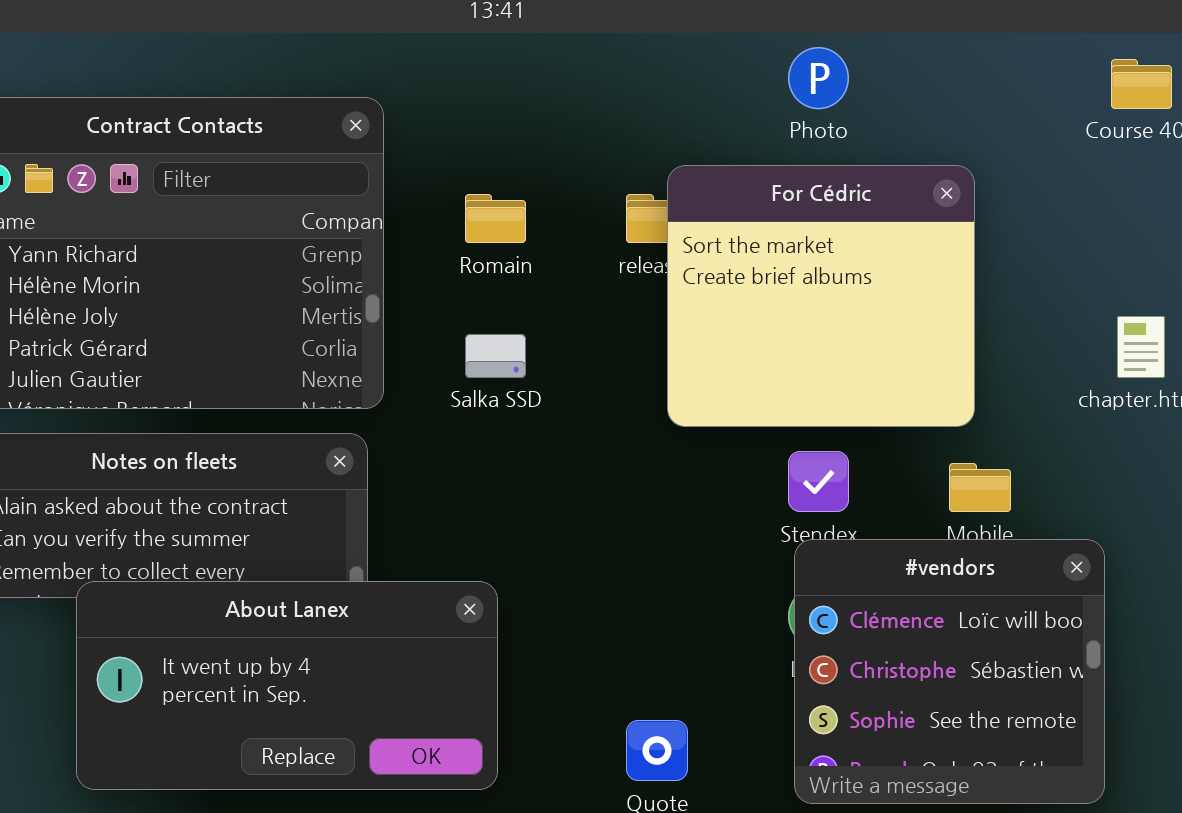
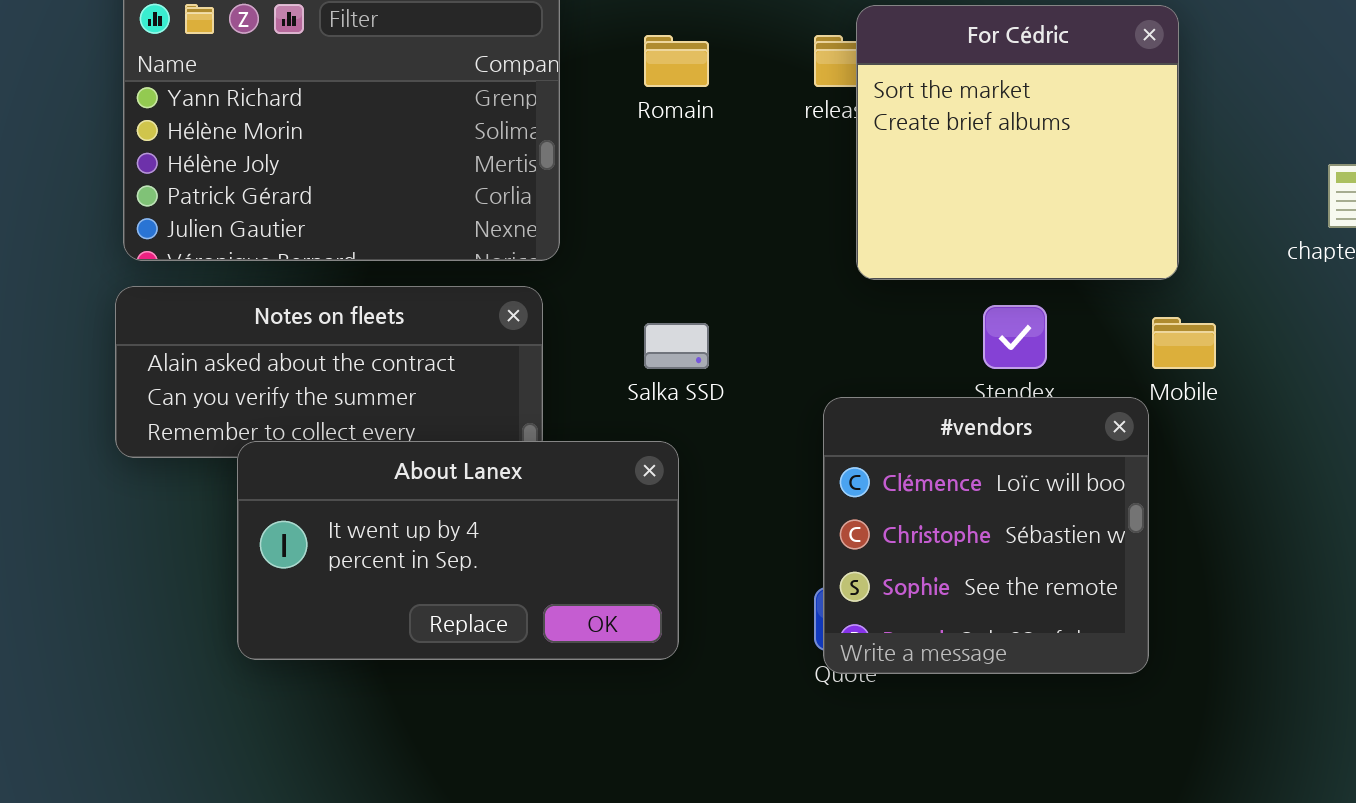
Salka SSD: [465,334,526,378] -> [644,323,709,369], moved
#vendors: [794,539,1105,804] -> [823,397,1149,674], moved

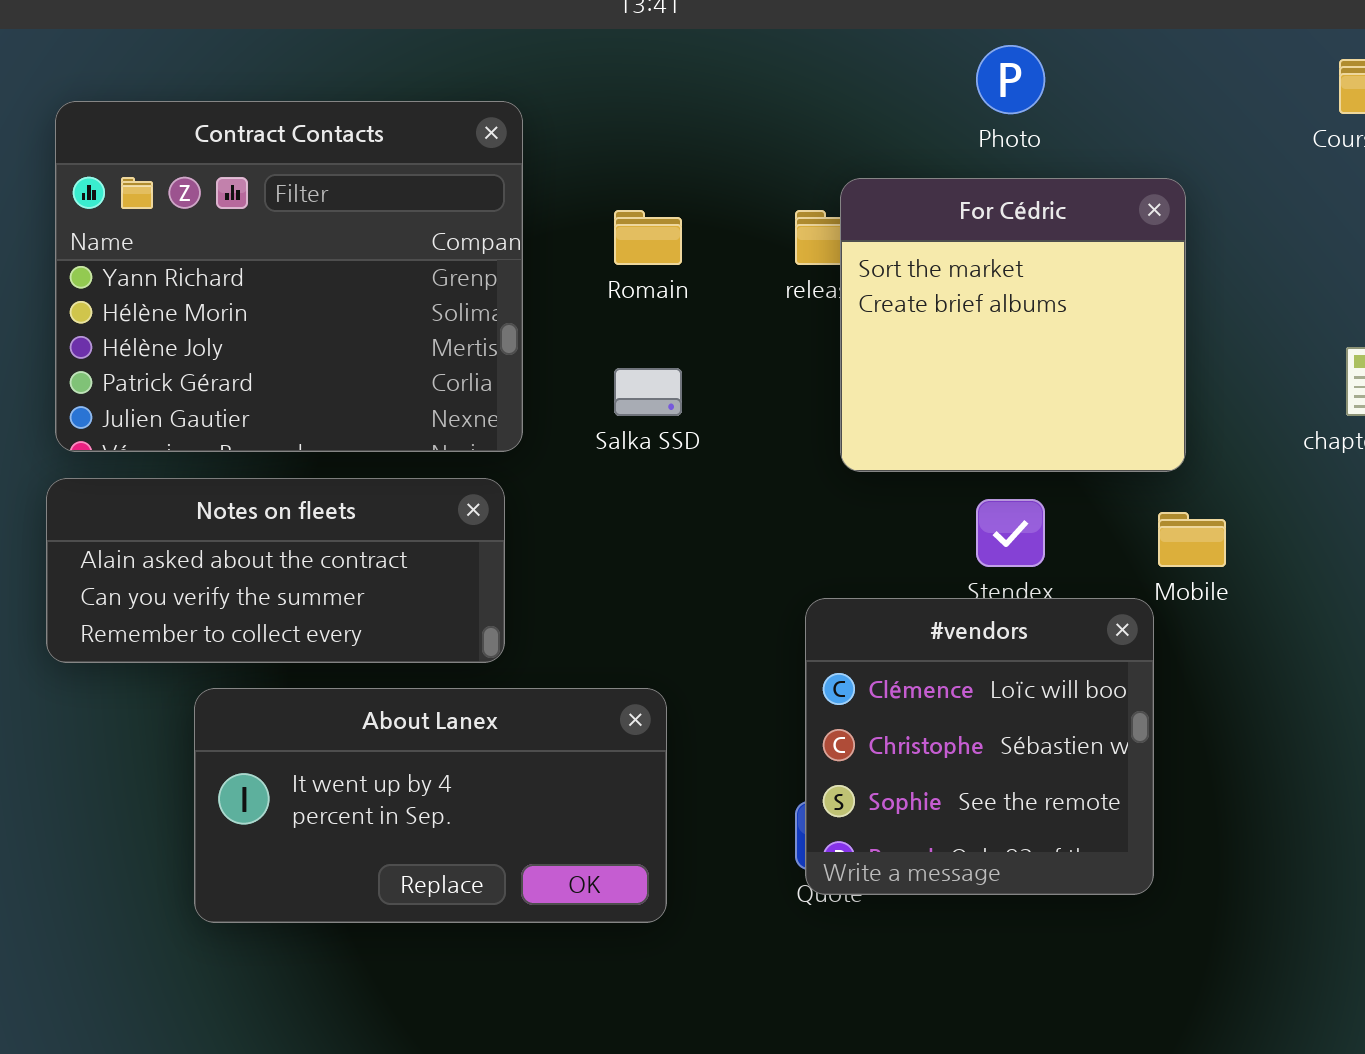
Salka SSD: [644,323,709,369] -> [614,368,682,416], moved
About Lanex: [237,441,679,660] -> [194,688,667,923], moved

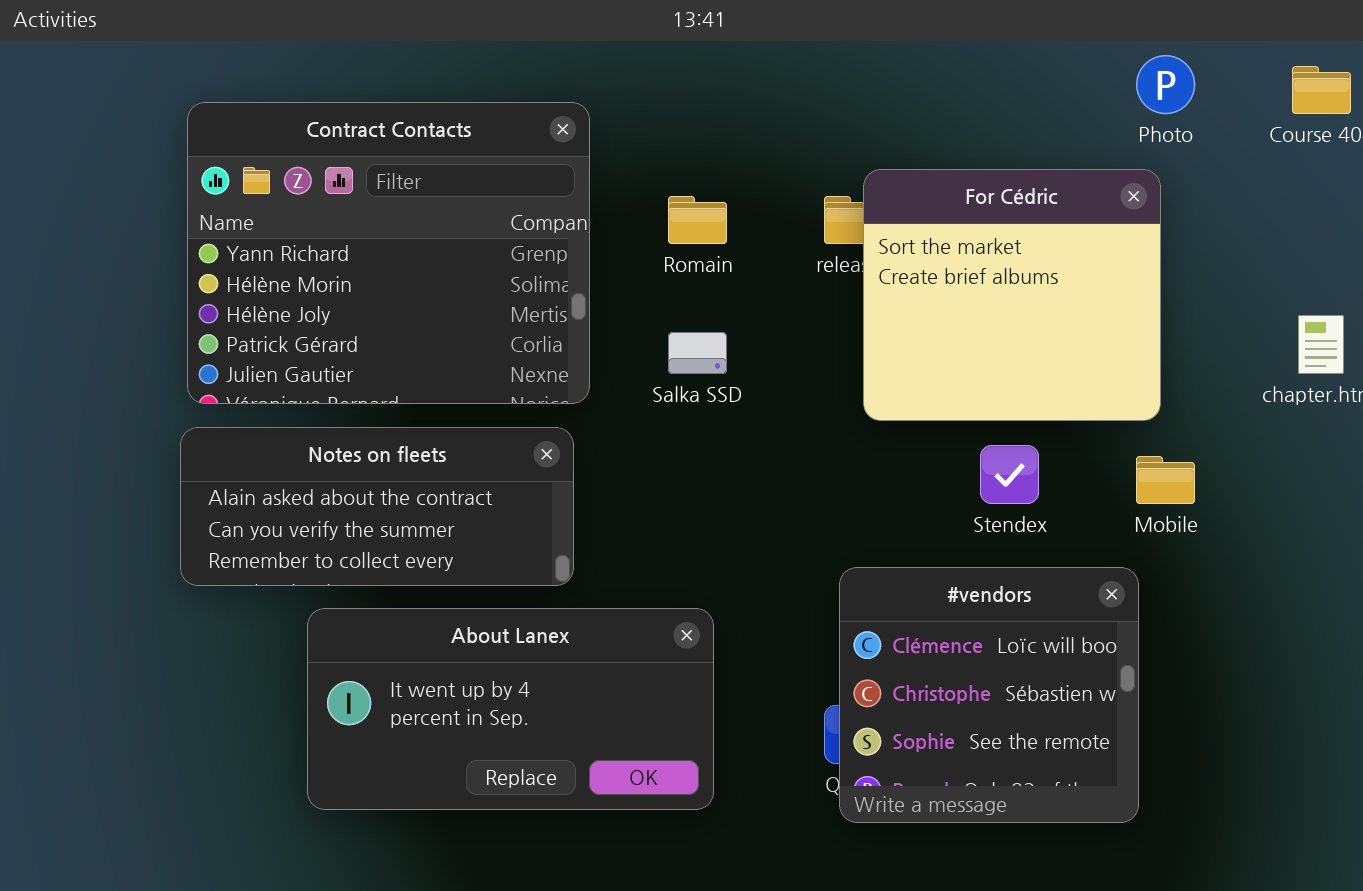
Photo: [976,45,1045,114] -> [1136,55,1195,114], moved
#vendors: [805,598,1154,895] -> [839,567,1139,823], moved

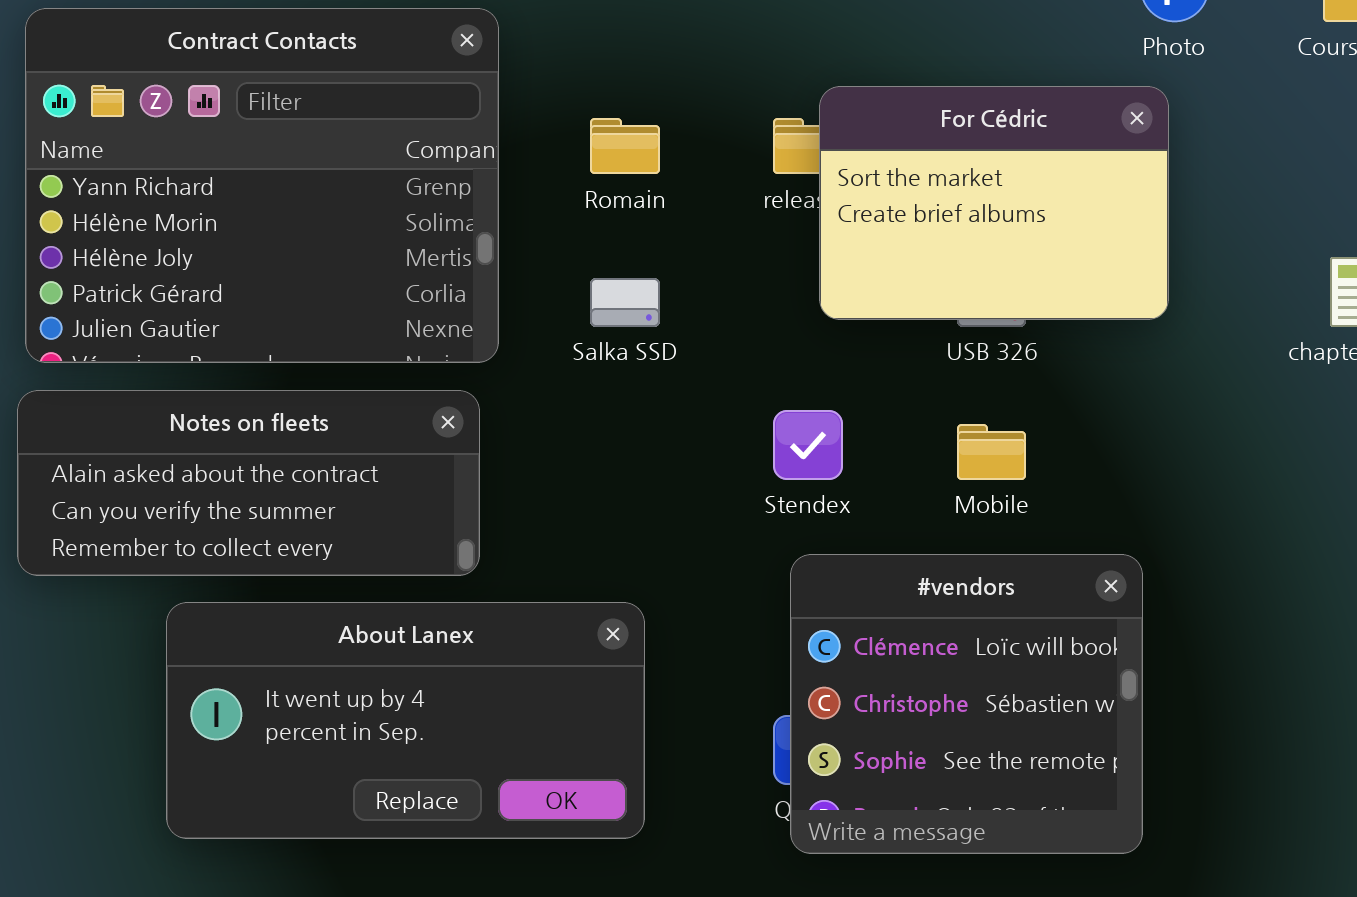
For Cédric: [863,169,1161,421] -> [819,86,1169,320], resized
Stendex: [980,445,1039,504] -> [773,410,843,480], moved
Mobile: [1136,456,1195,504] -> [957,424,1026,480], moved

